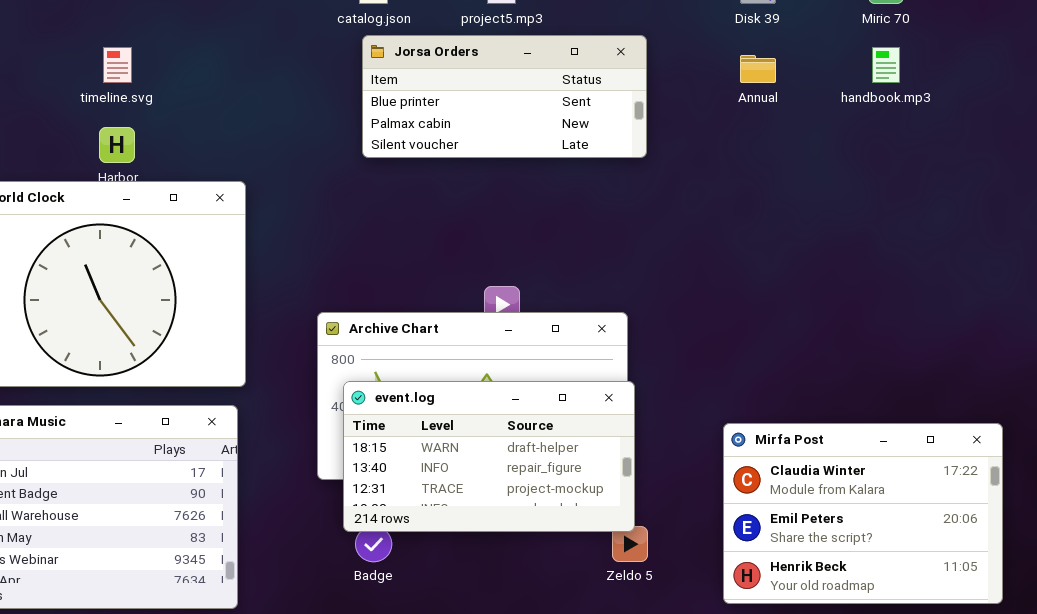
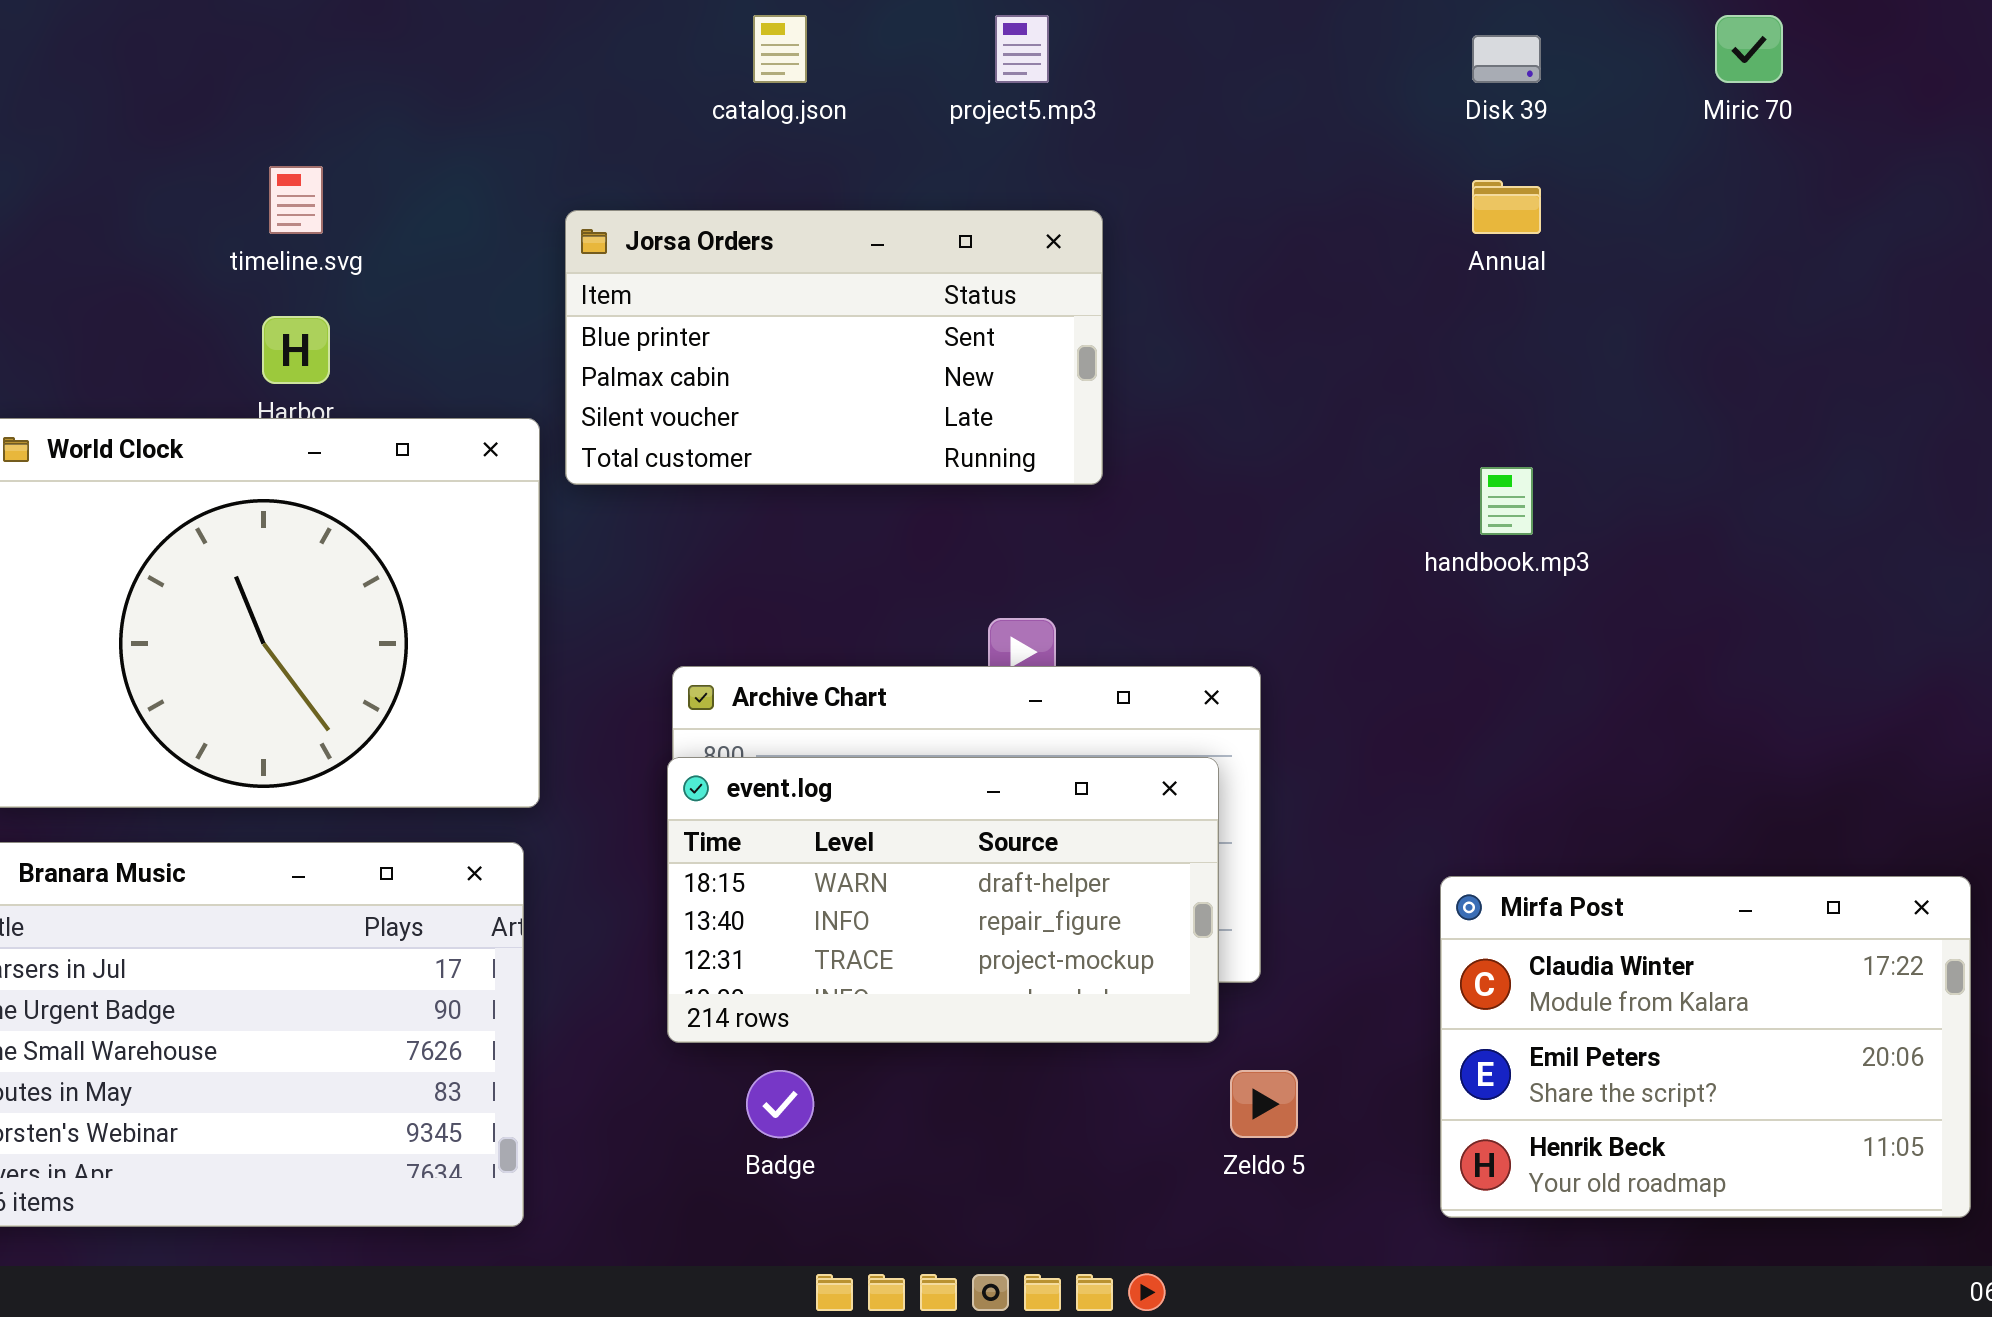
Jorsa Orders: [362,35,647,158] -> [565,210,1103,485], moved, resized
handbook.mp3: [872,47,900,83] -> [1480,467,1533,535], moved
event.log: [343,381,635,532] -> [667,757,1219,1043], moved

